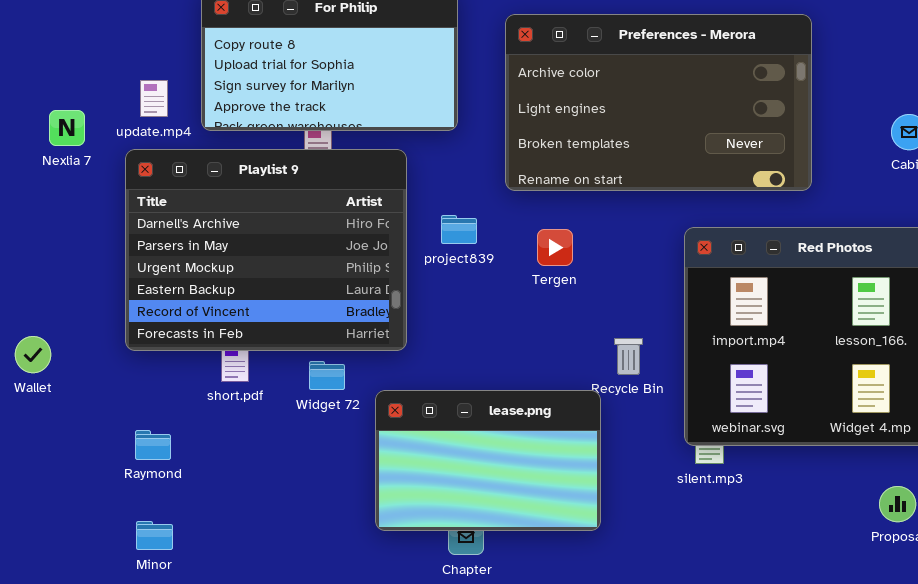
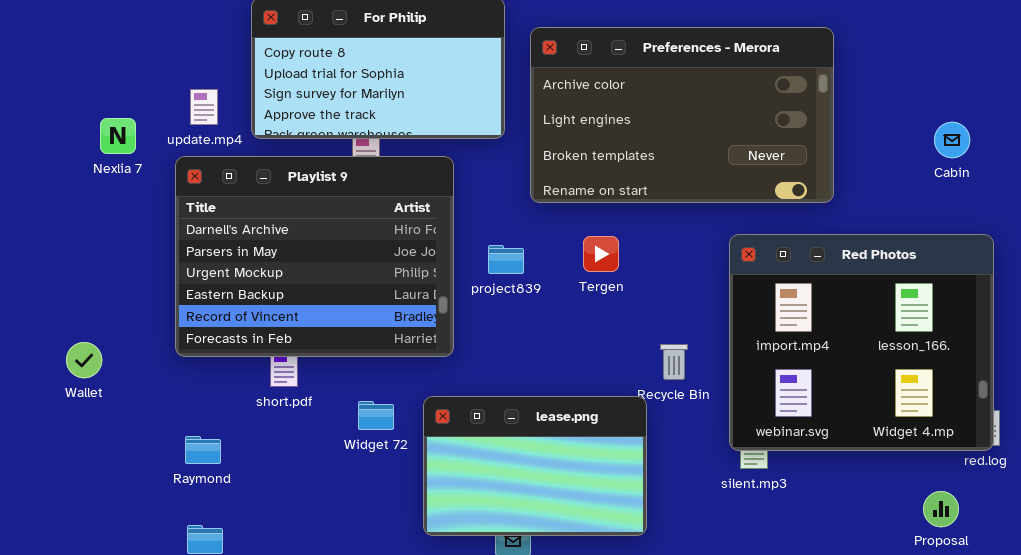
Preferences - Merora: [505,14,812,191] -> [530,27,834,203], moved
project839: [441,215,477,244] -> [488,245,524,274], moved
Widget 72: [309,361,345,390] -> [358,401,394,430], moved

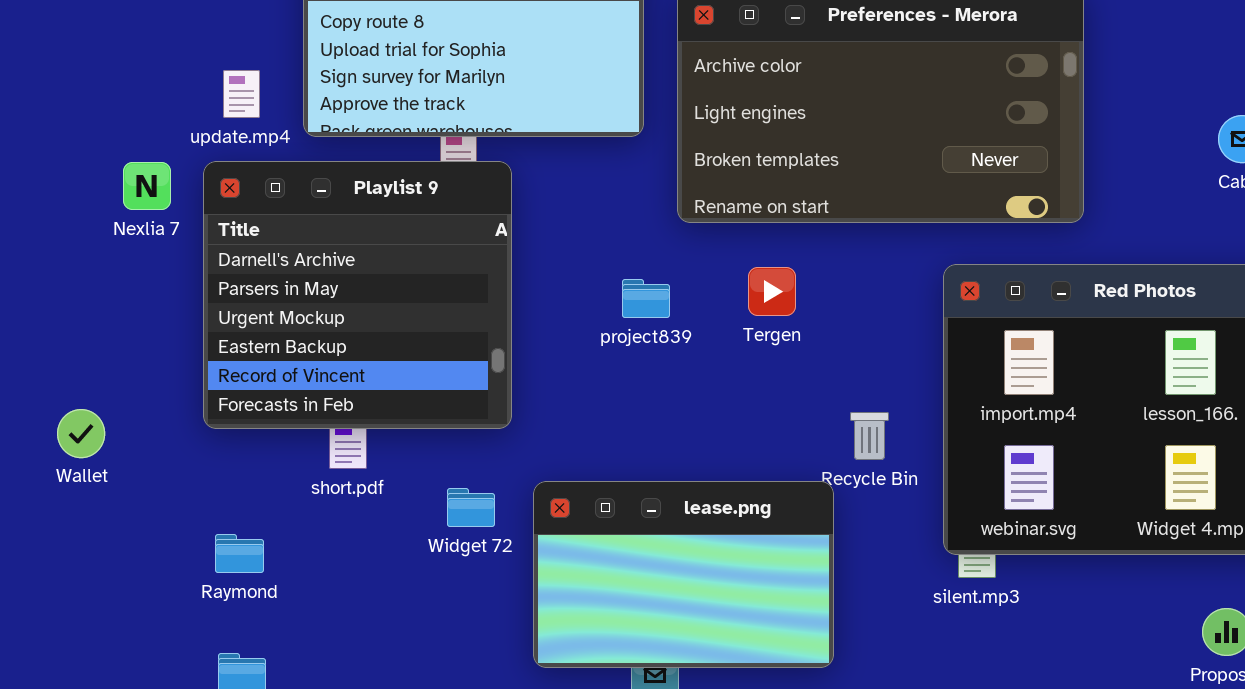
Nexlia 7: [100,118,136,154] -> [123,162,171,210], moved
Playlist 9: [175,156,454,357] -> [203,161,512,429], resized

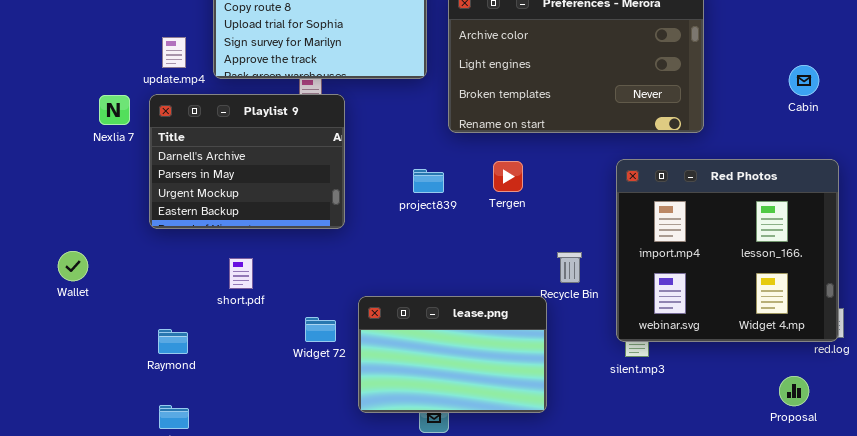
Playlist 9: [203,161,512,429] -> [149,94,345,229], resized
Widget 72: [447,488,495,527] -> [305,317,336,342], moved

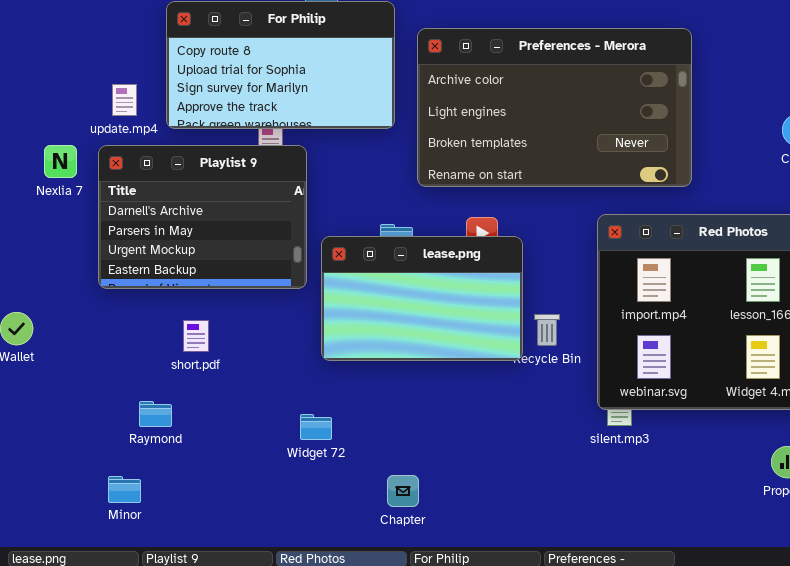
lease.png: [358,296,547,413] -> [321,236,523,361], moved
Widget 72: [305,317,336,342] -> [300,414,332,440], moved
Raymond: [158,329,188,354] -> [139,401,172,427], moved

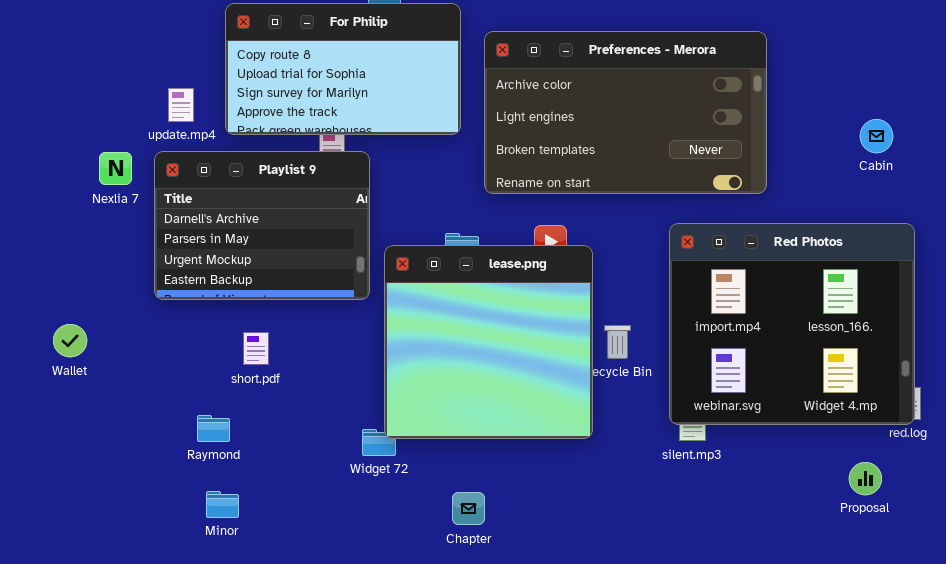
lease.png: [321,236,523,361] -> [384,245,593,439], resized
Minor: [108,476,141,503] -> [206,491,239,518], moved

